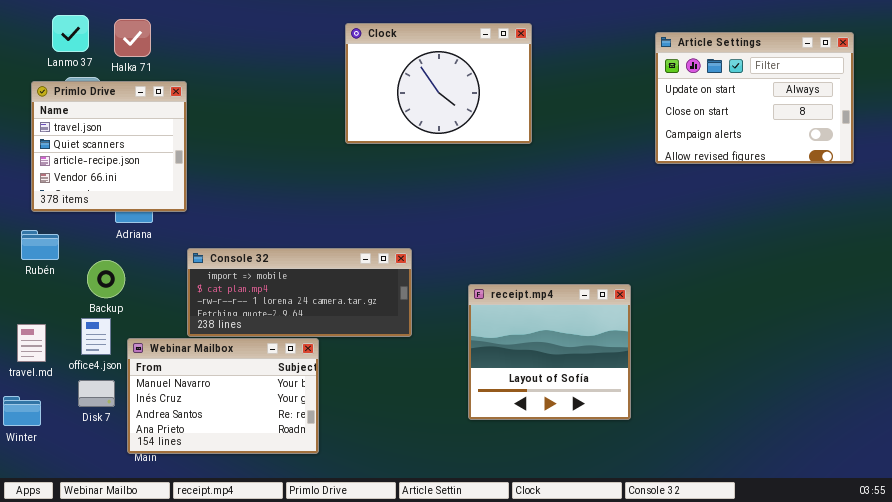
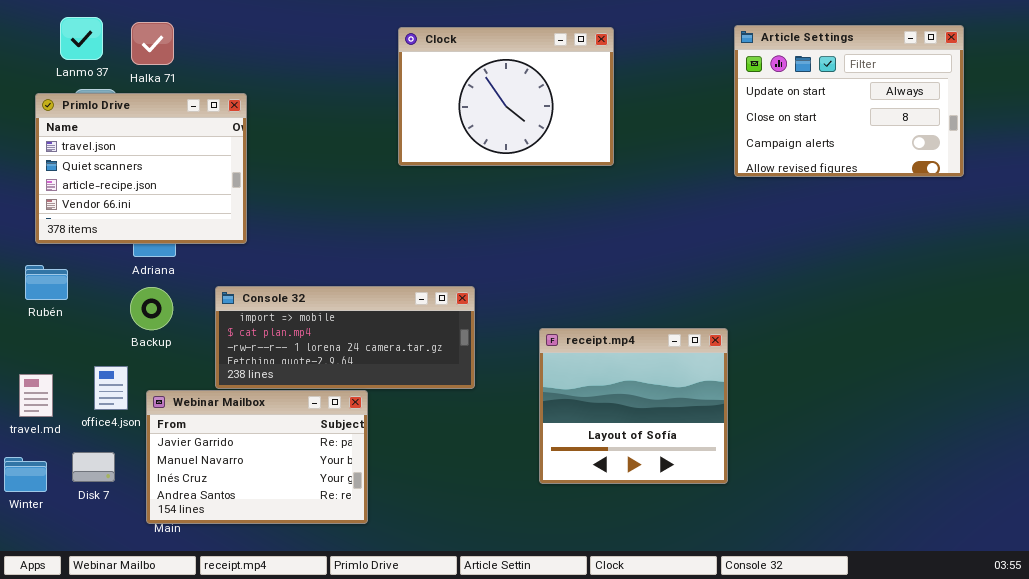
Article Settings: [655,32,854,164] -> [734,25,964,177], moved
Primlo Drive: [31,81,187,212] -> [35,93,247,244], resized
Backup: [87,260,125,298] -> [130,287,173,330], moved
Webinar Mailbox: [127,338,319,454] -> [146,390,368,524], scrolled up 1 row
Disk 7: [78,380,115,407] -> [72,452,115,482], moved

